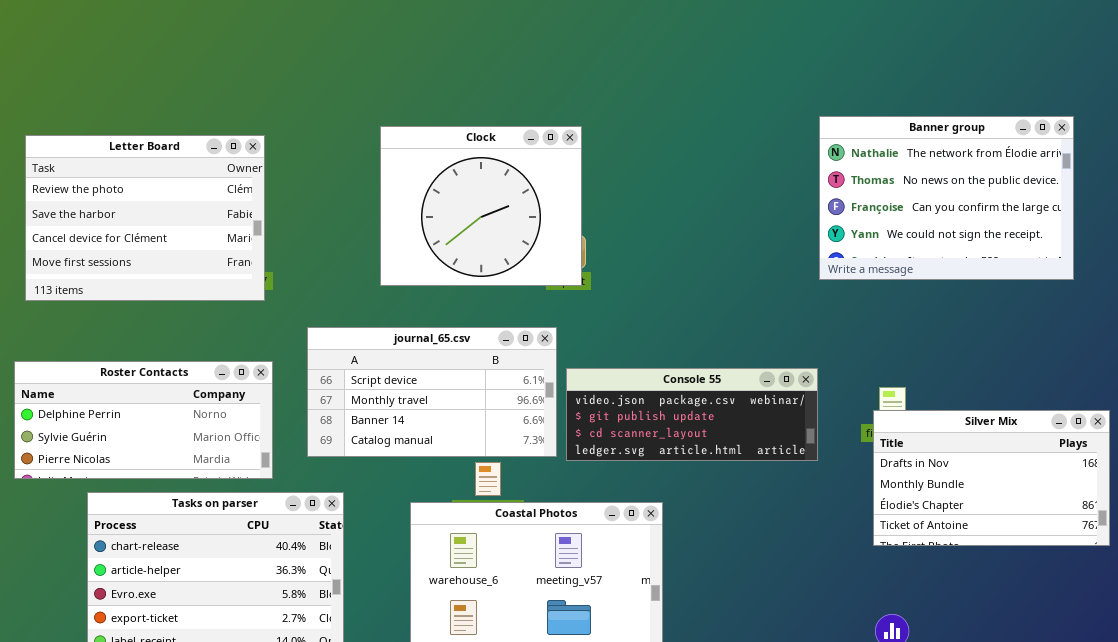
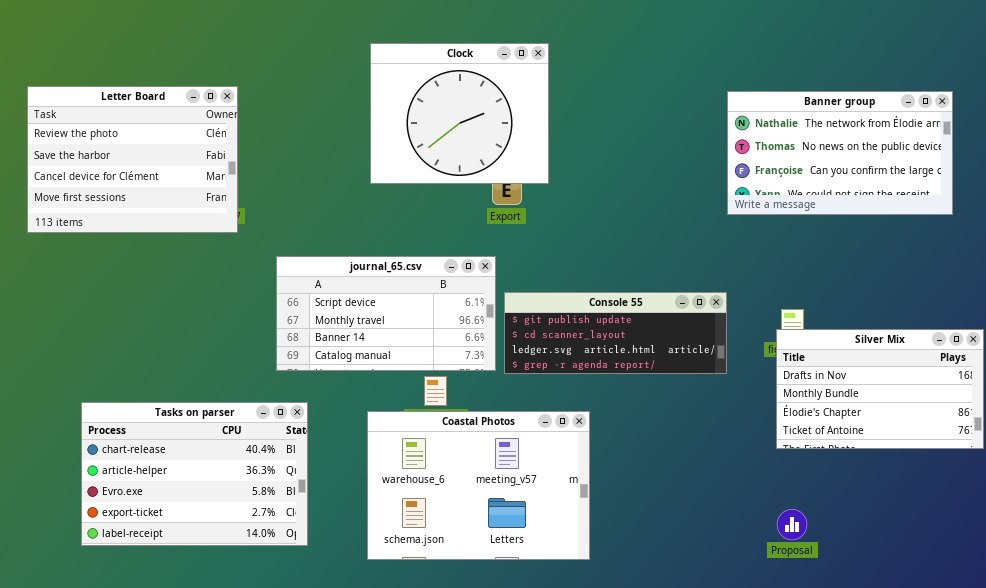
Banner group: [819,116,1074,280] -> [727,91,953,215], resized
Clock: [380,126,582,286] -> [370,43,549,184], moved
Roster Contacts: [14,361,273,479] -> none, closed
Console 55: [566,368,818,461] -> [504,292,727,374], scrolled down 1 row

